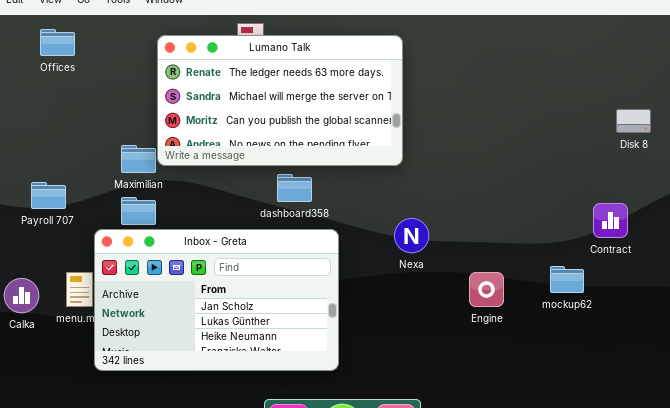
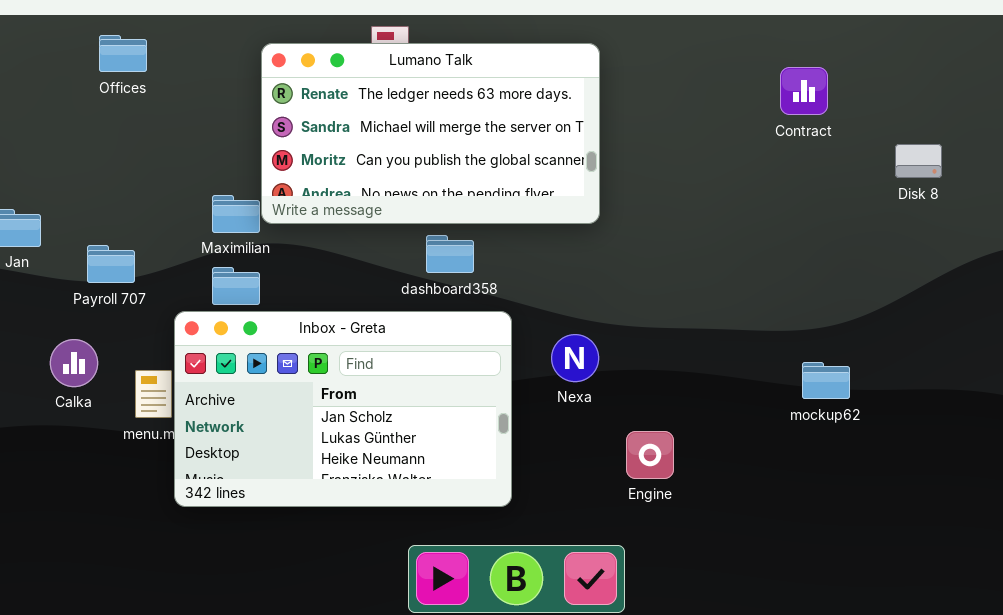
Contract: [593,203,628,238] -> [780,67,828,115], moved
Nexa: [394,218,429,253] -> [551,334,599,382], moved
Engine: [469,272,504,307] -> [626,431,674,479], moved
Calka: [4,278,39,313] -> [50,339,98,387], moved

